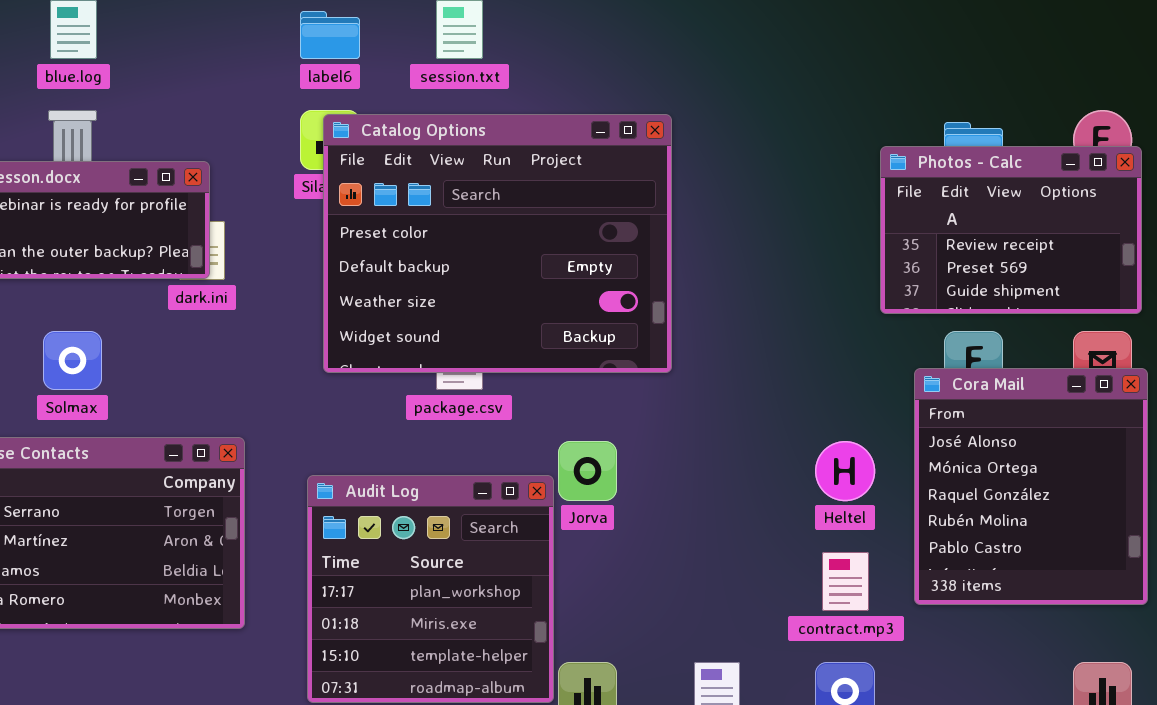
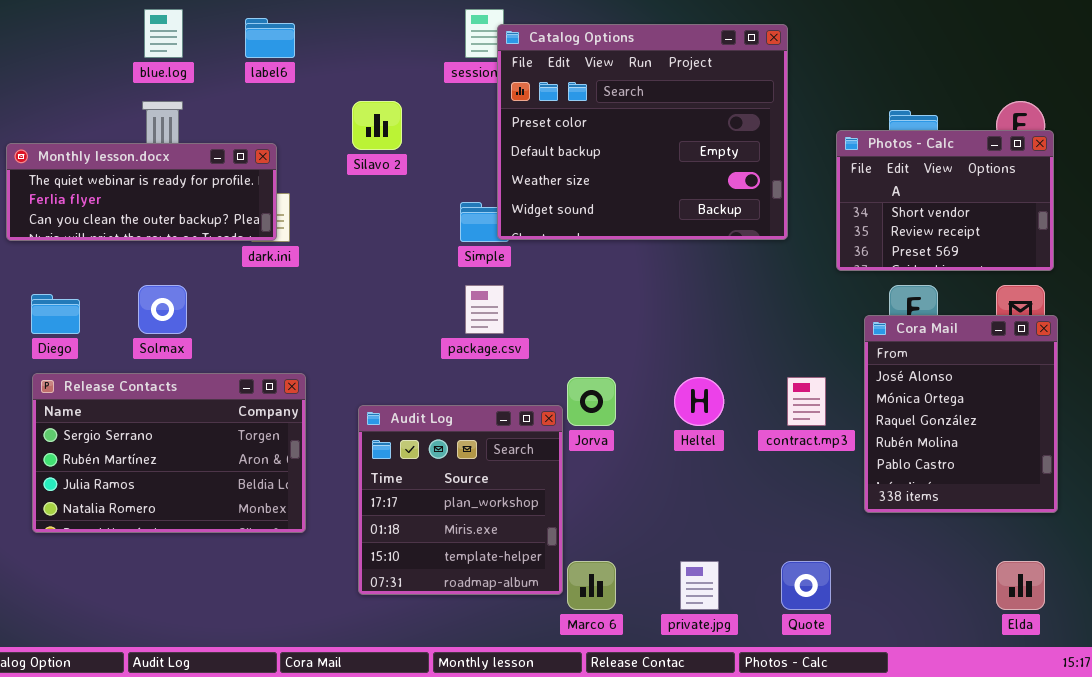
label6: [300,11,360,59] -> [245,18,295,58], moved
Catalog Options: [323,114,672,373] -> [497,24,788,240], moved
Photos - Calc: [880,146,1142,314] -> [836,130,1054,271], scrolled up 1 row
Heltel: [815,441,875,501] -> [674,377,724,426], moved
contract.mp3: [822,552,869,611] -> [787,377,826,426], moved

